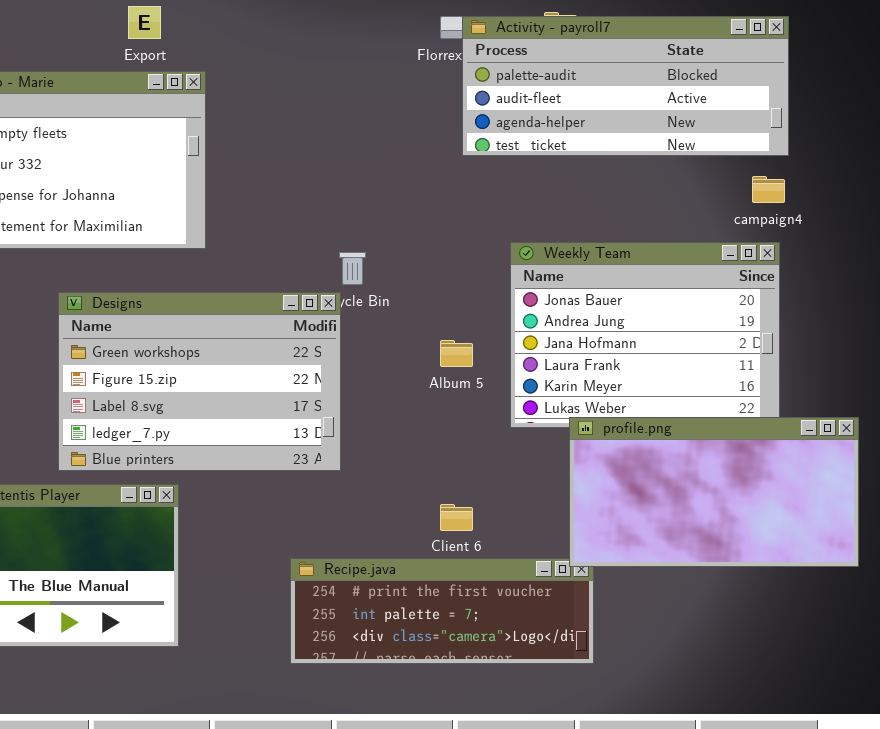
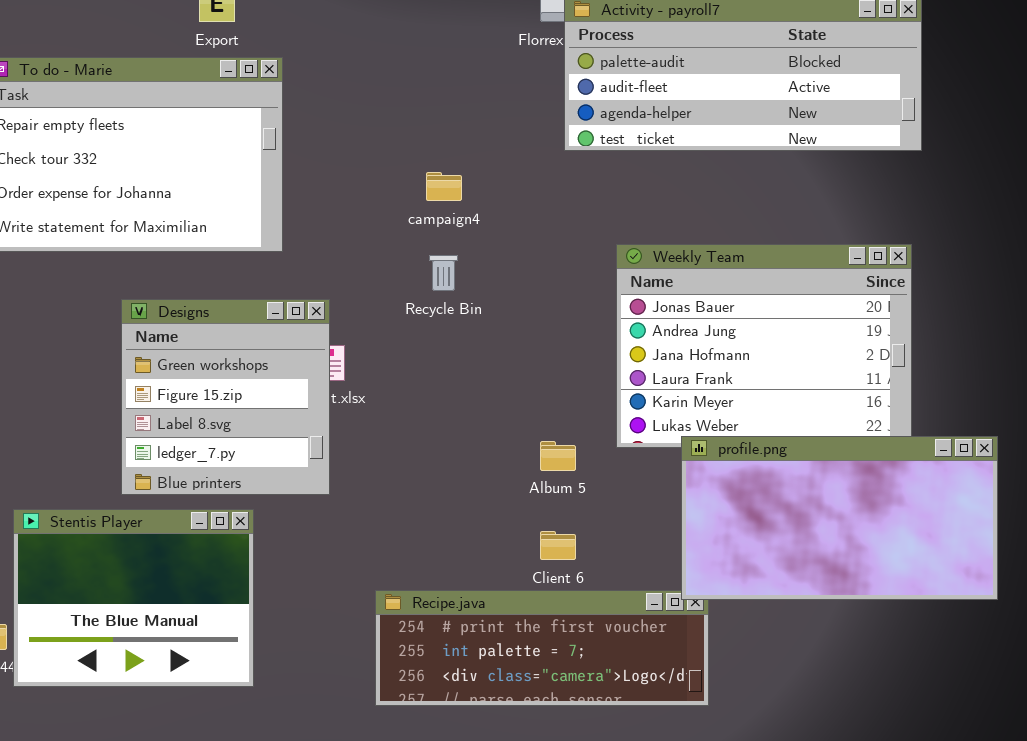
campaign4: [752,176,785,203] -> [426,172,462,201], moved
Designs: [58,292,341,471] -> [121,299,330,495], resized
Album 5: [440,340,473,367] -> [540,441,576,471], moved

